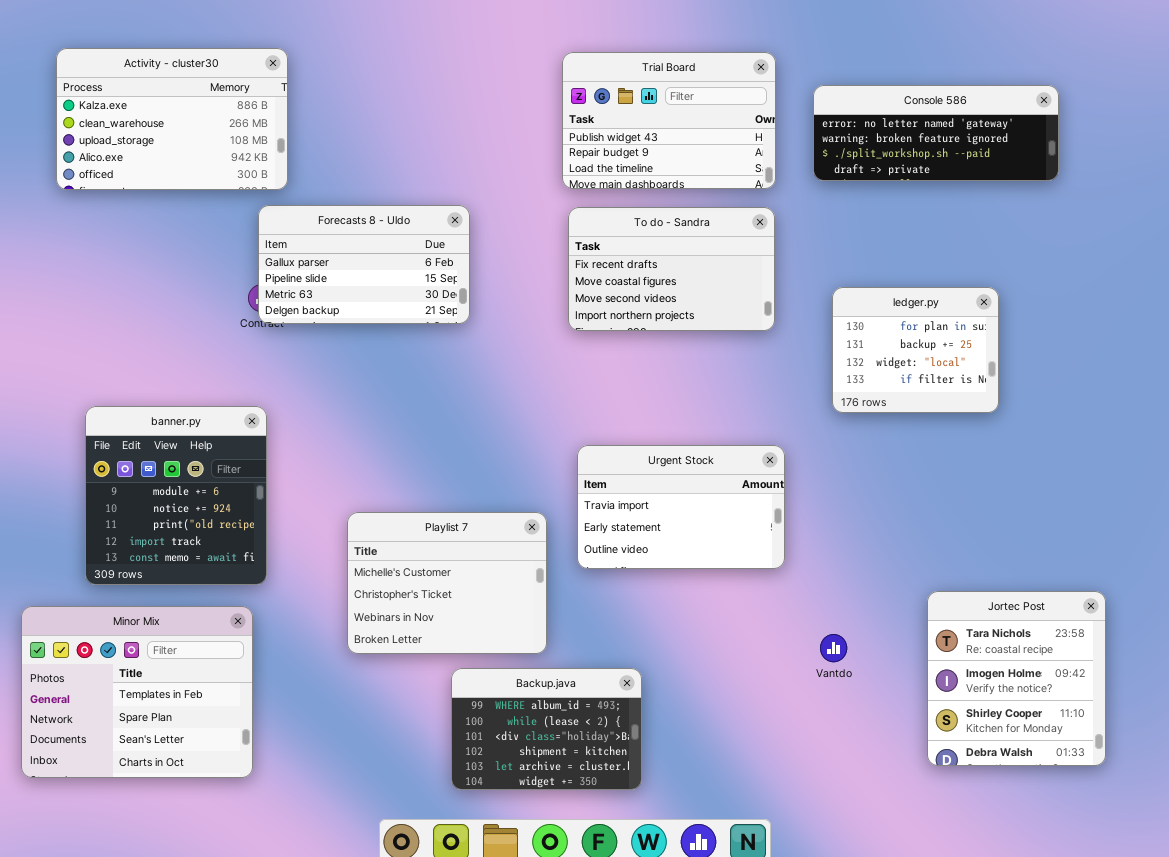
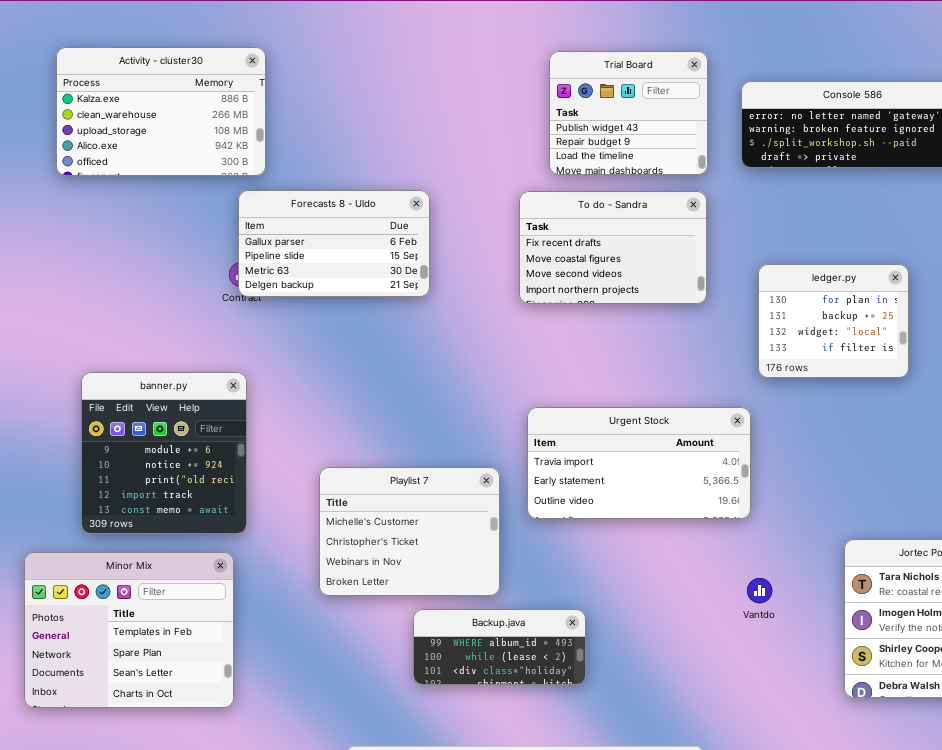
Trial Board: [562,52,776,189] -> [549,51,708,175], resized
Urgent Stock: [577,445,785,569] -> [527,407,751,519], resized
Backup.java: [451,668,642,790] -> [413,609,586,685], resized

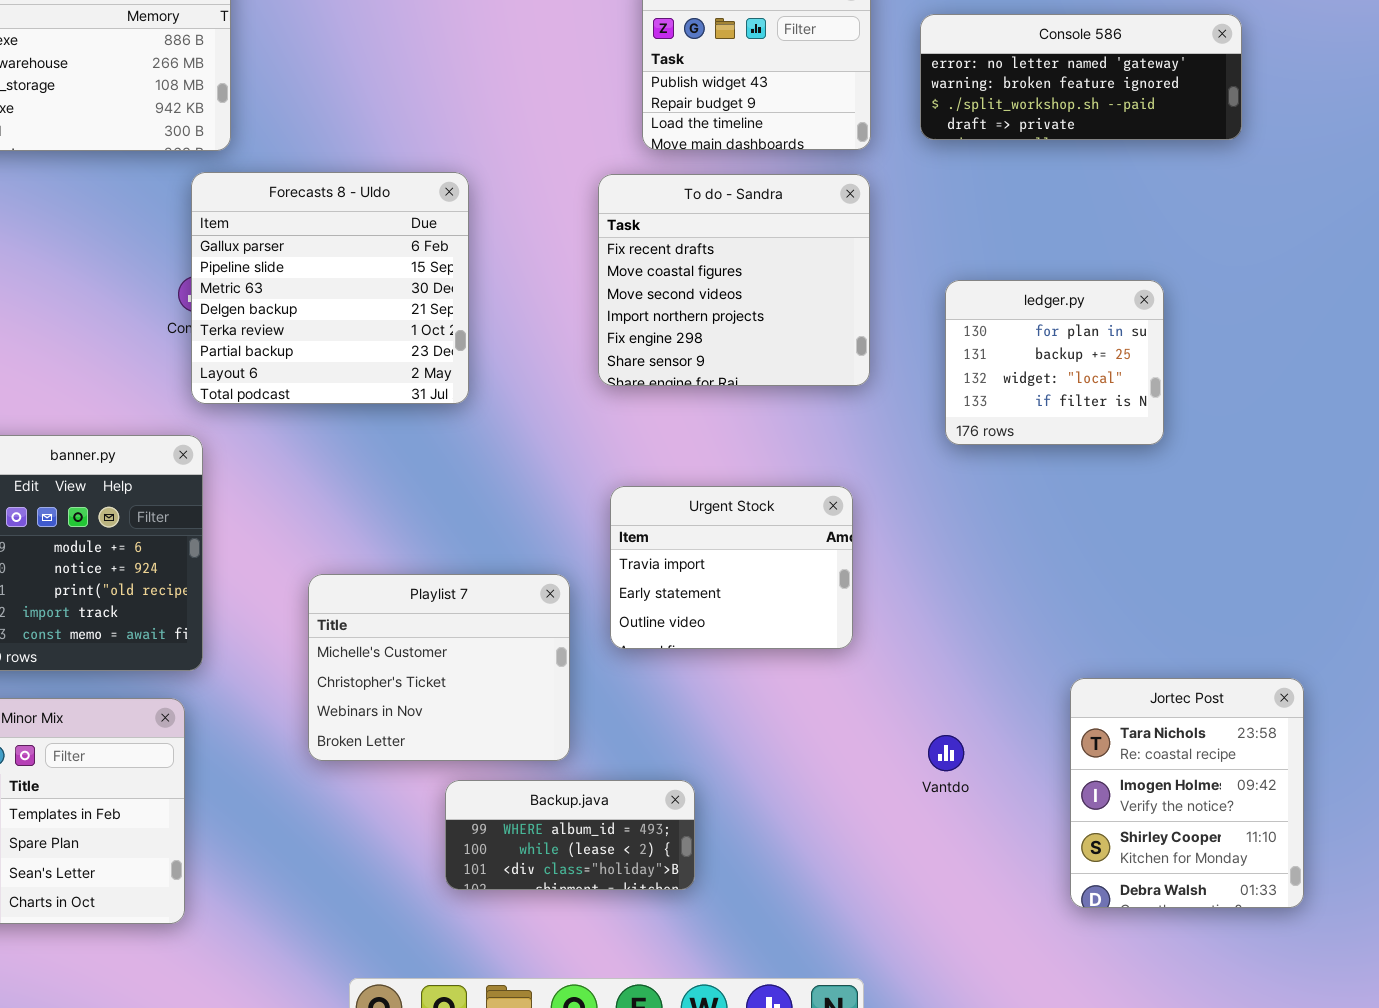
Forecasts 8 - Uldo: [238,190,430,297] -> [191,172,469,404], resized
To do - Sandra: [519,191,707,304] -> [598,174,870,386], resized
Urgent Stock: [527,407,751,519] -> [610,486,853,649], resized

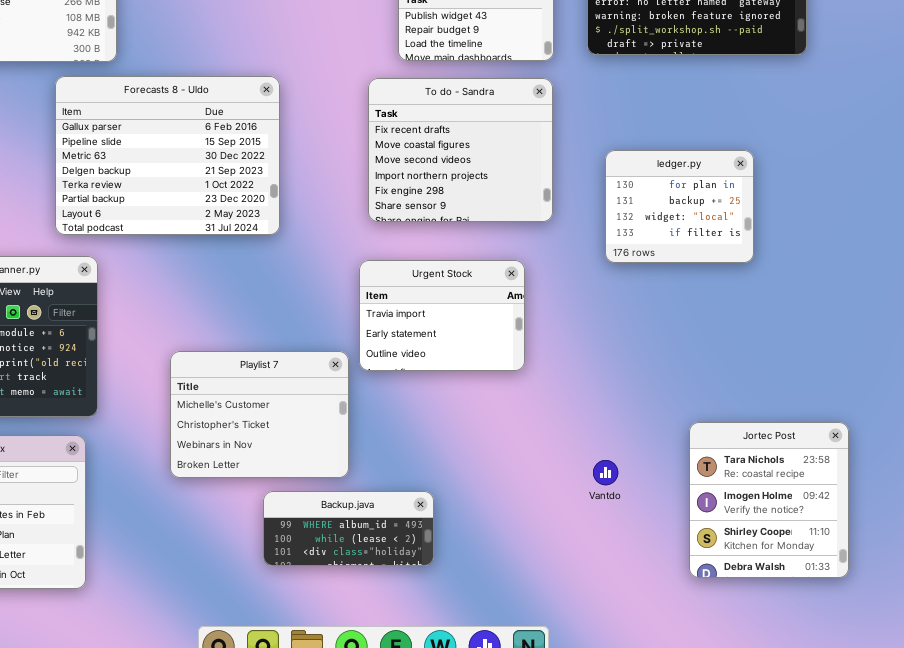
Forecasts 8 - Uldo: [191,172,469,404] -> [55,76,280,235], resized
Urgent Stock: [610,486,853,649] -> [359,260,525,371], moved

